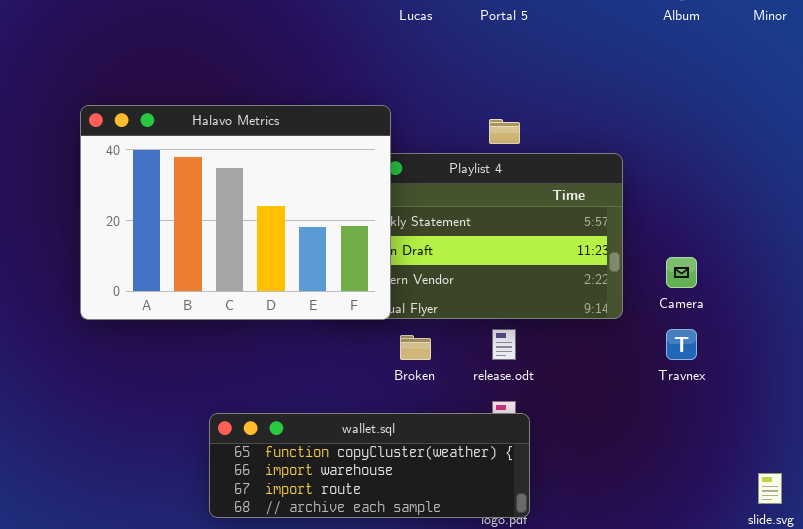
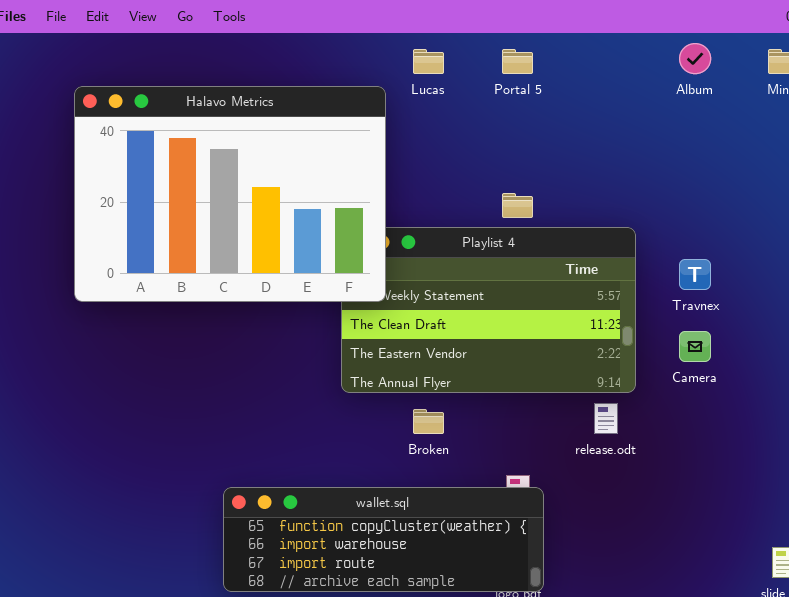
Halavo Metrics: [80,105,391,320] -> [74,86,386,302], moved
release.odt: [492,329,516,360] -> [594,403,618,434], moved
Travnex: [666,329,697,360] -> [679,259,711,290], moved

